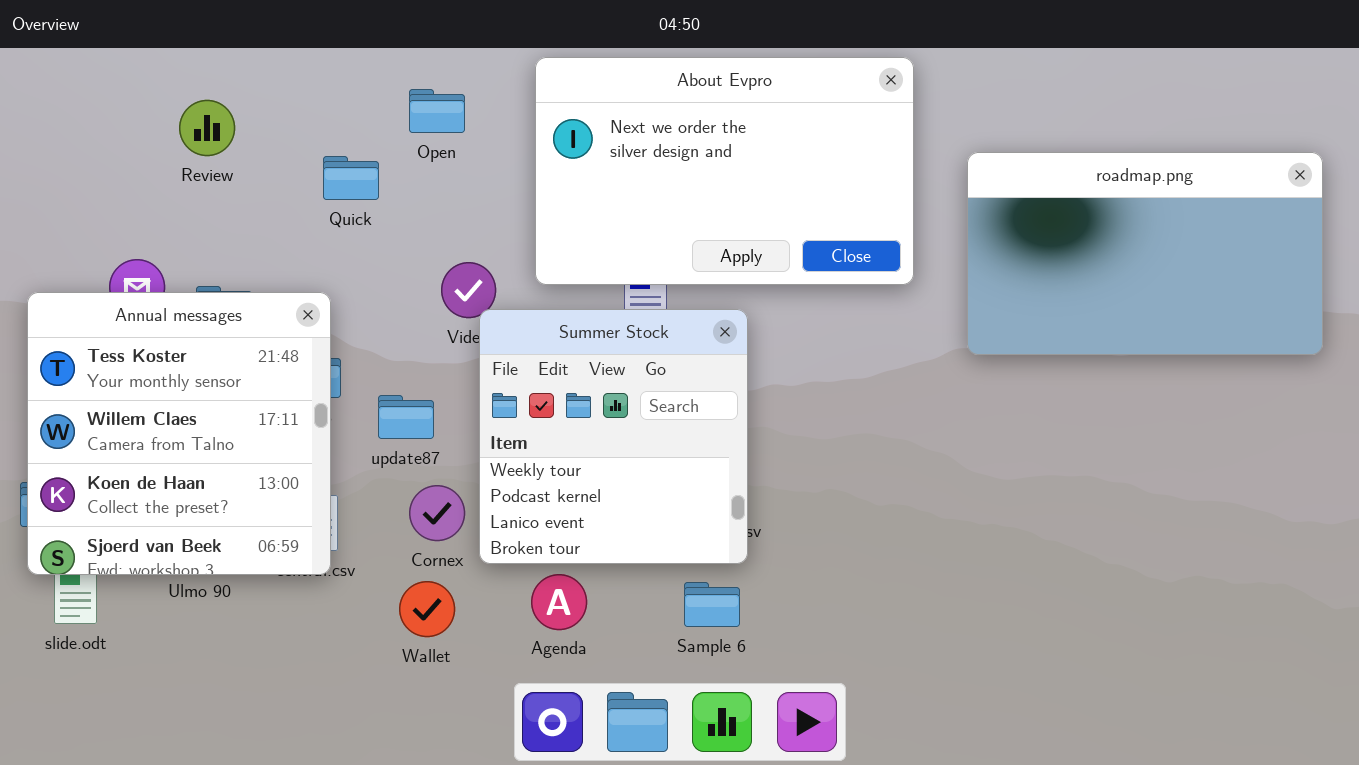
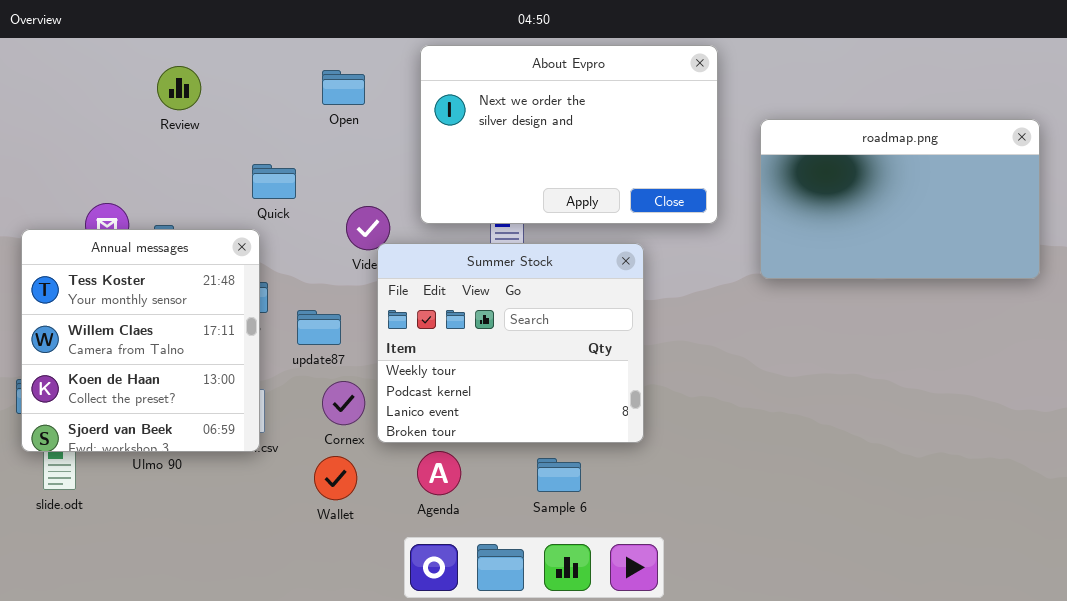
Review: [179,100,235,156] -> [157,66,201,110], moved
Quick: [323,156,379,200] -> [252,164,296,199], moved
Summer Stock: [479,309,748,564] -> [377,243,644,443], resized

